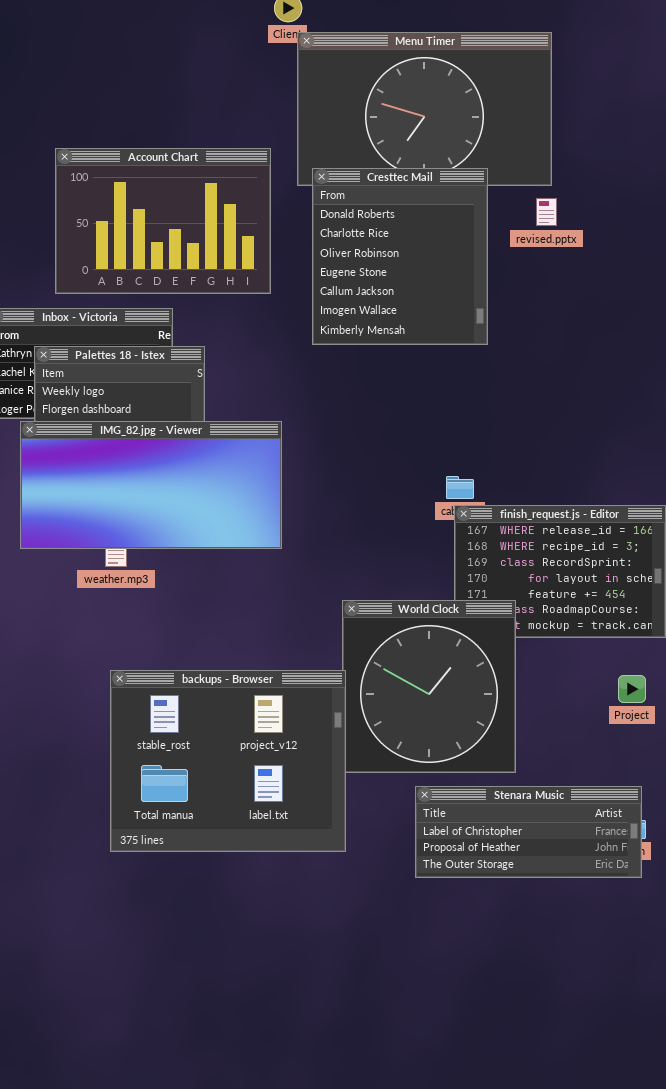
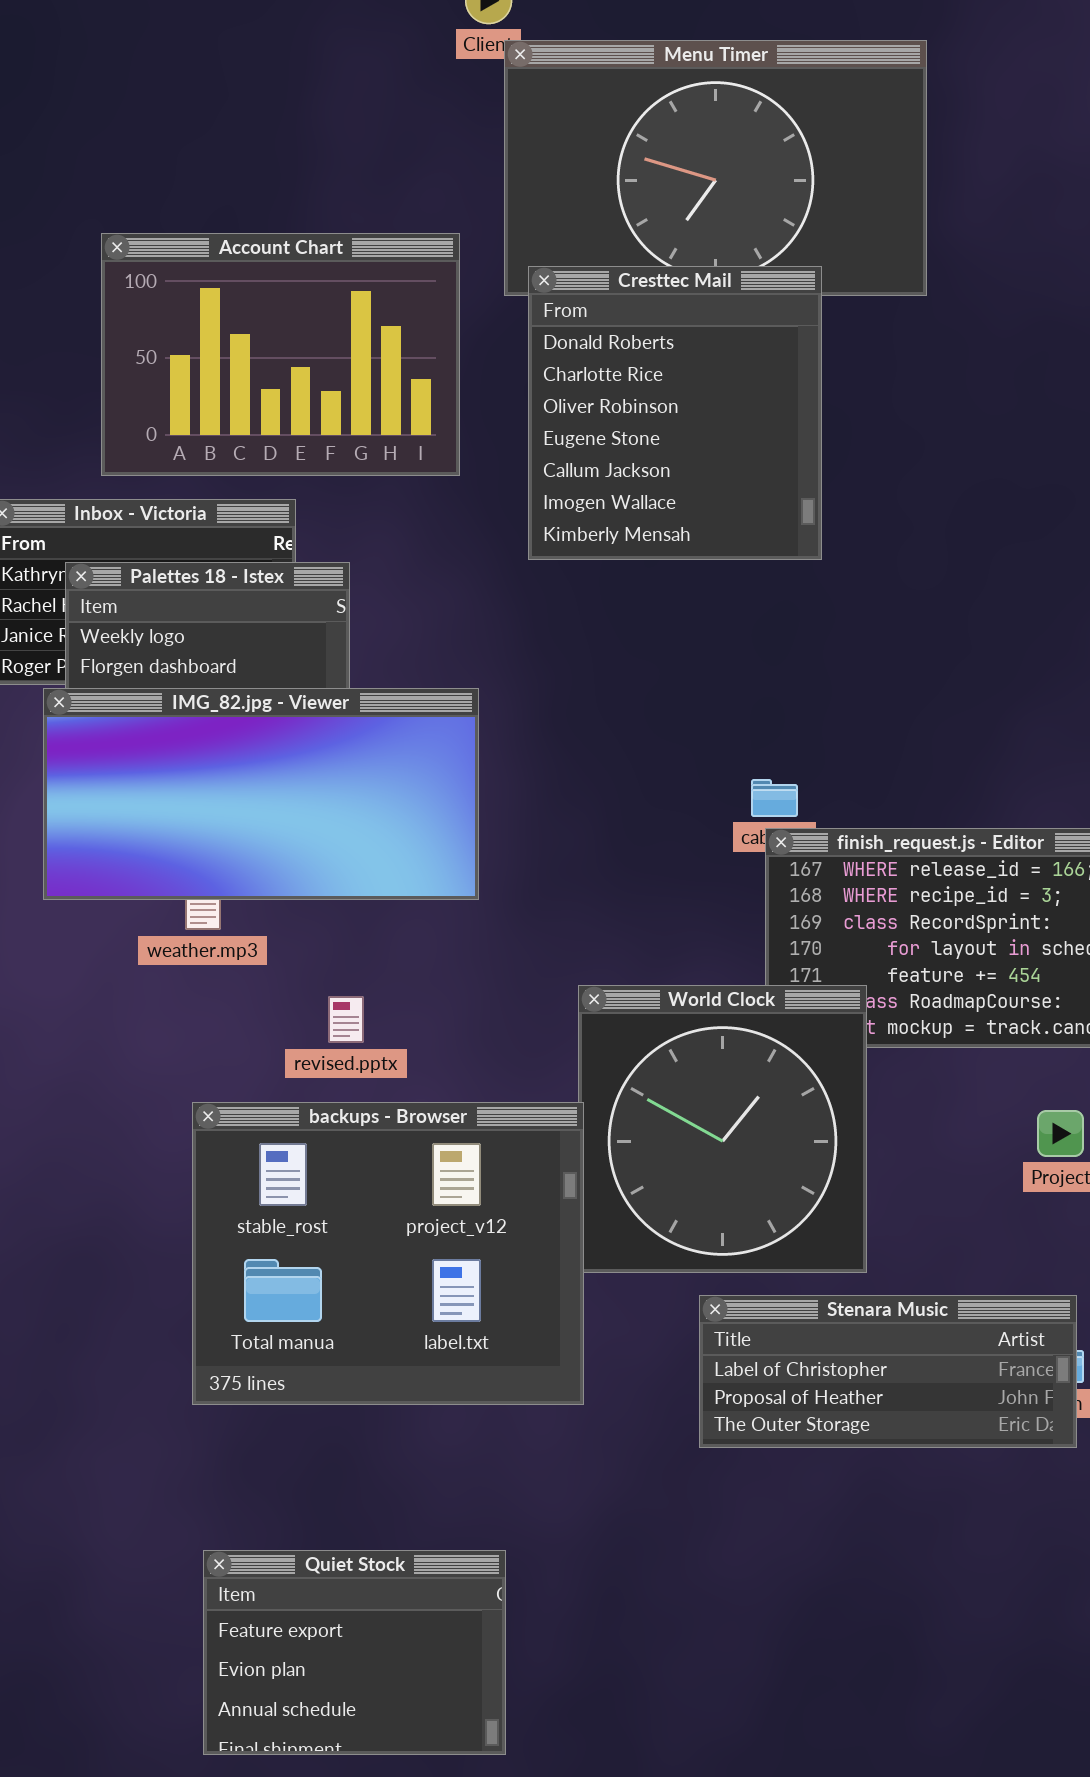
revised.pptx: [536,198,557,226] -> [328,996,364,1043], moved
Quiet Stock: none -> [203,1550,506,1755], opened

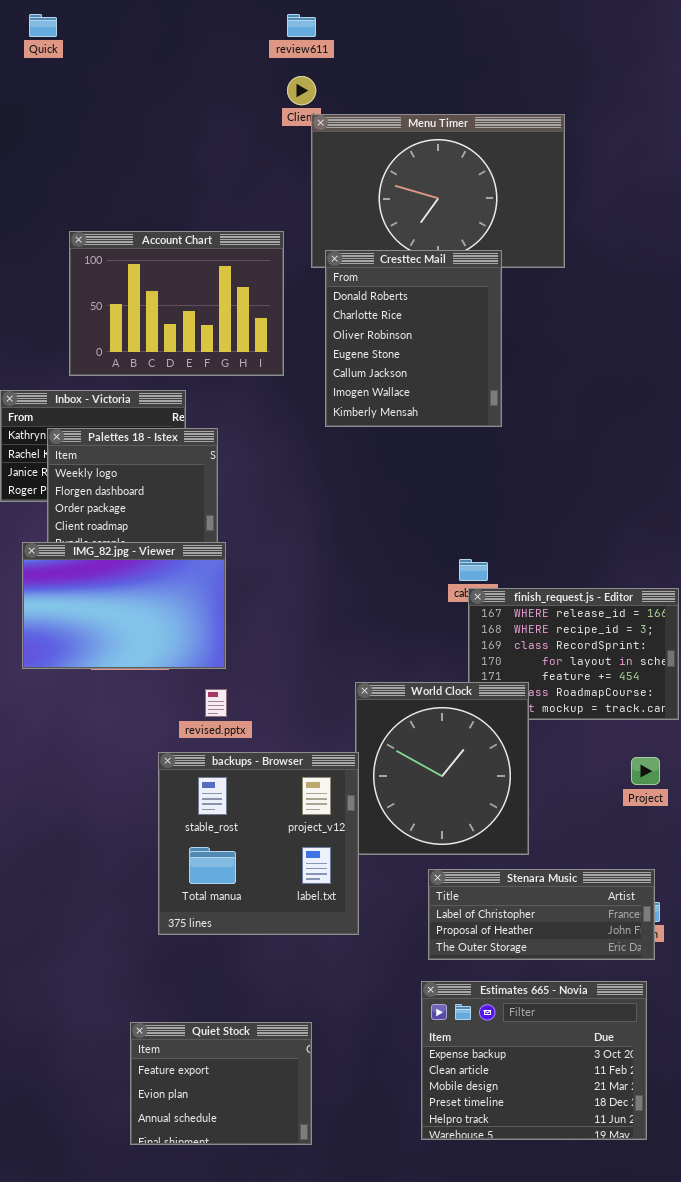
IMG_82.jpg - Viewer: [43,688,479,900] -> [22,542,226,669], moved, resized
backups - Browser: [192,1102,584,1405] -> [158,752,359,935], resized
Estimates 665 - Novia: none -> [421,981,647,1140], opened

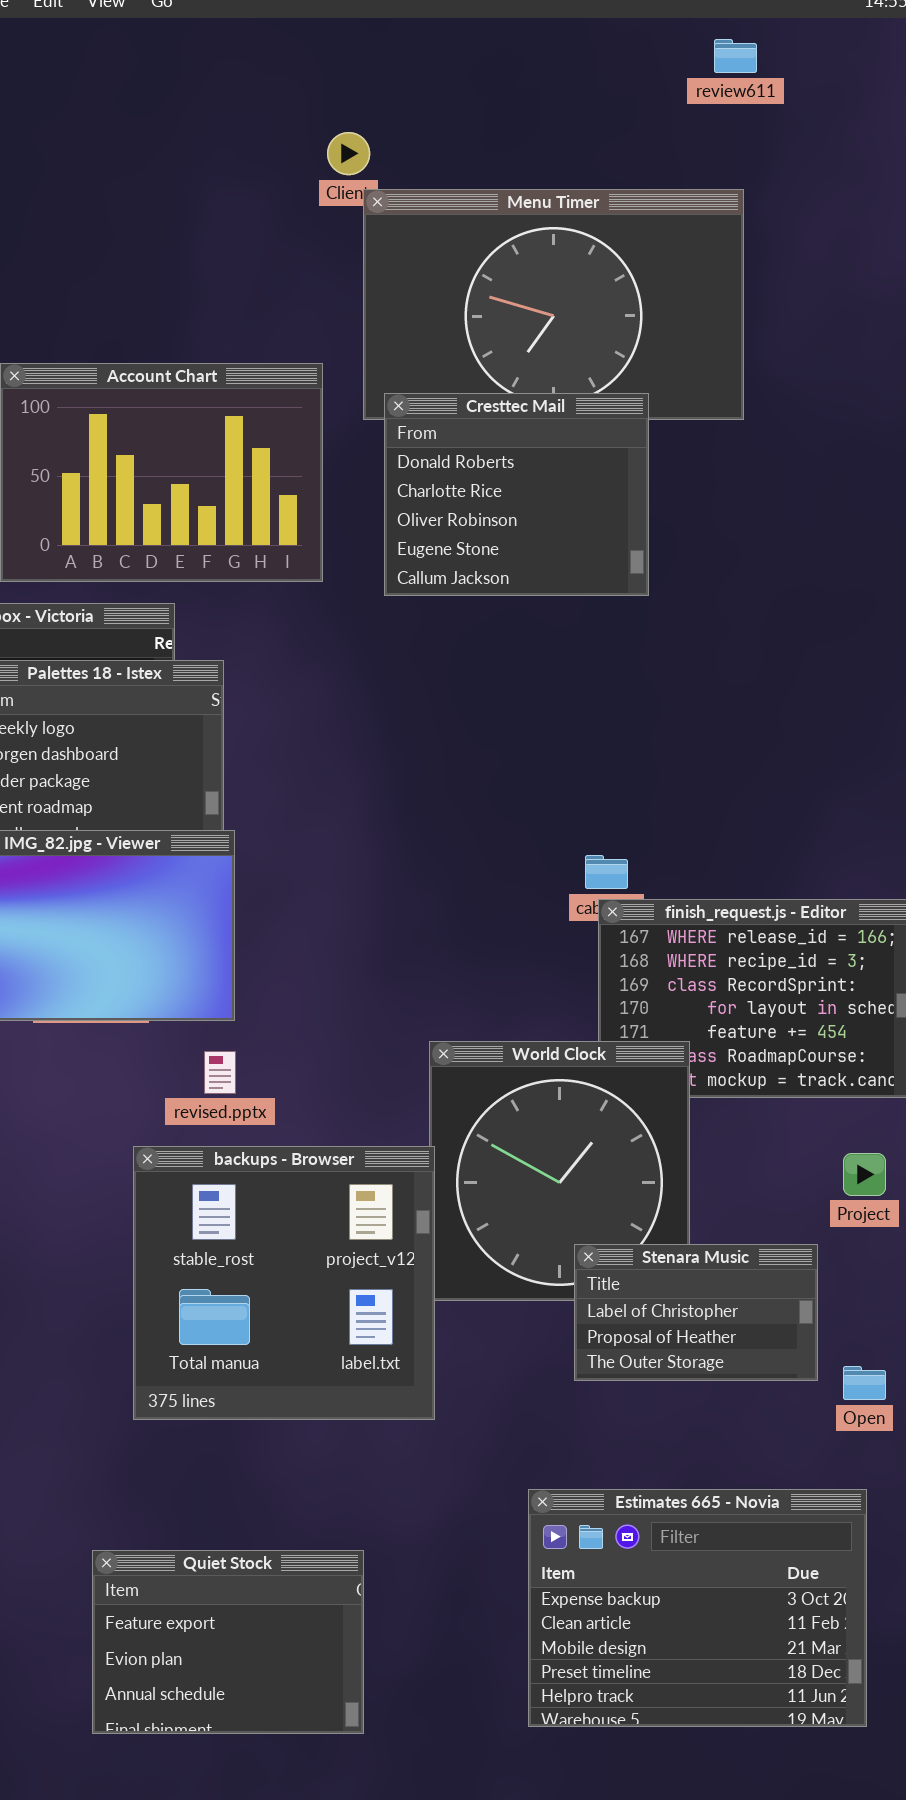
review611: [287,14,316,37] -> [714,39,757,73], moved
Cresttec Mail: [325,250,502,427] -> [384,393,649,596], resized
Stenara Music: [428,869,655,960] -> [574,1244,818,1381], moved, resized

